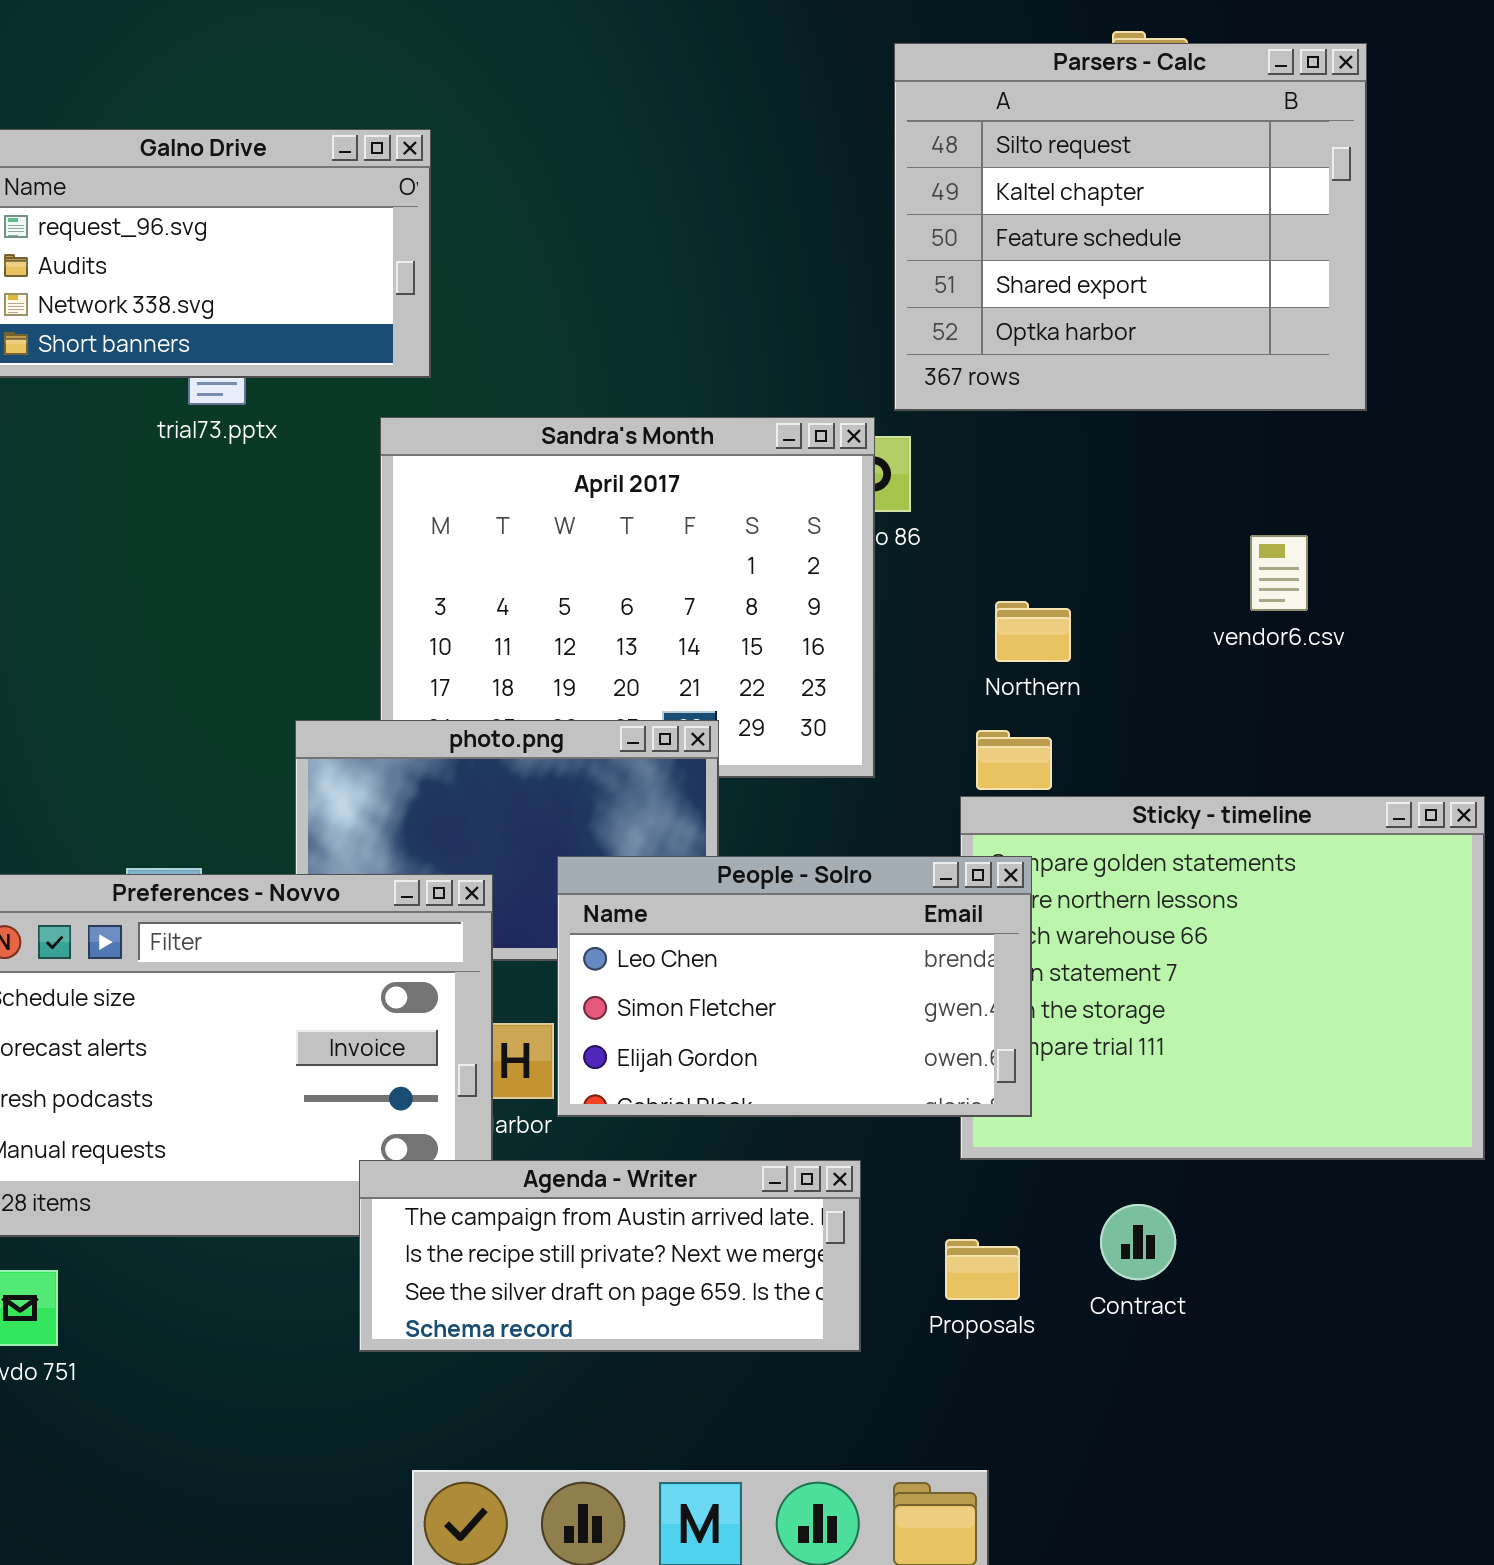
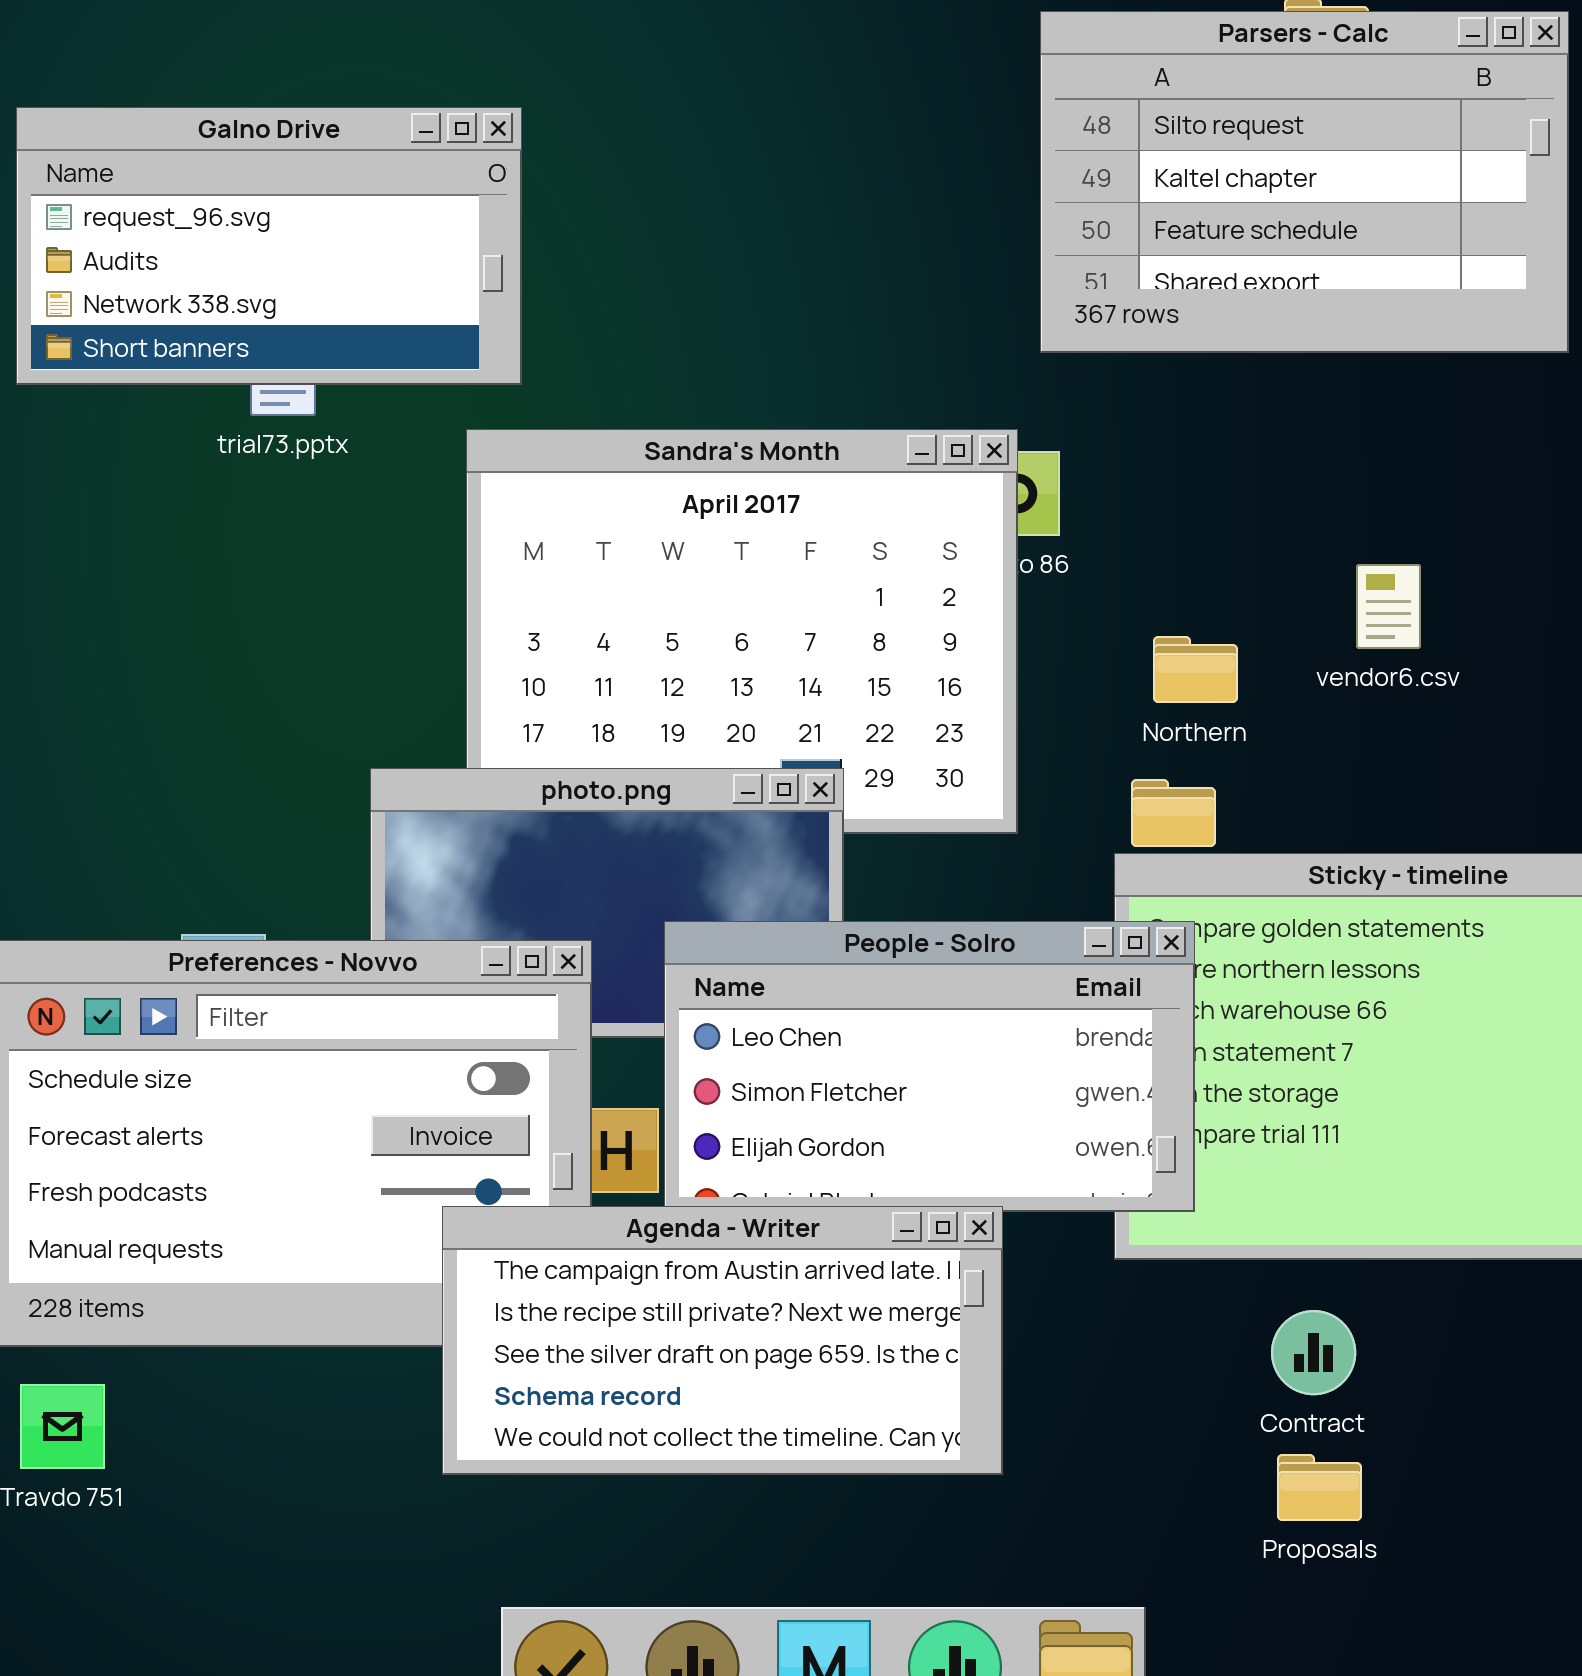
Parsers - Calc: [894,43,1367,411] -> [1040,11,1569,353], resized
vendor6.csv: [1250,535,1308,611] -> [1356,564,1421,649], moved
Agenda - Writer: [359,1160,861,1352] -> [442,1206,1003,1475], resized
Proposals: [945,1239,1020,1300] -> [1277,1454,1362,1521], moved

